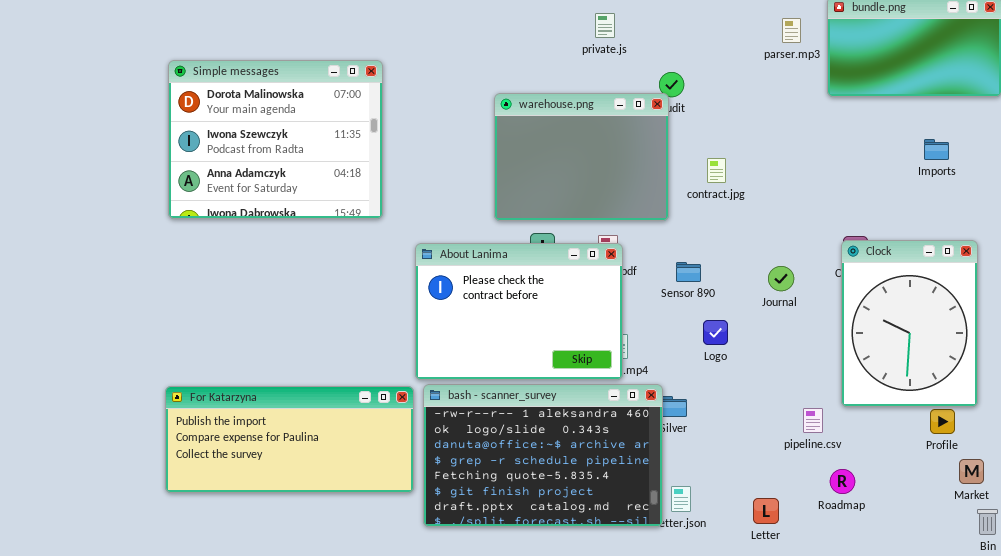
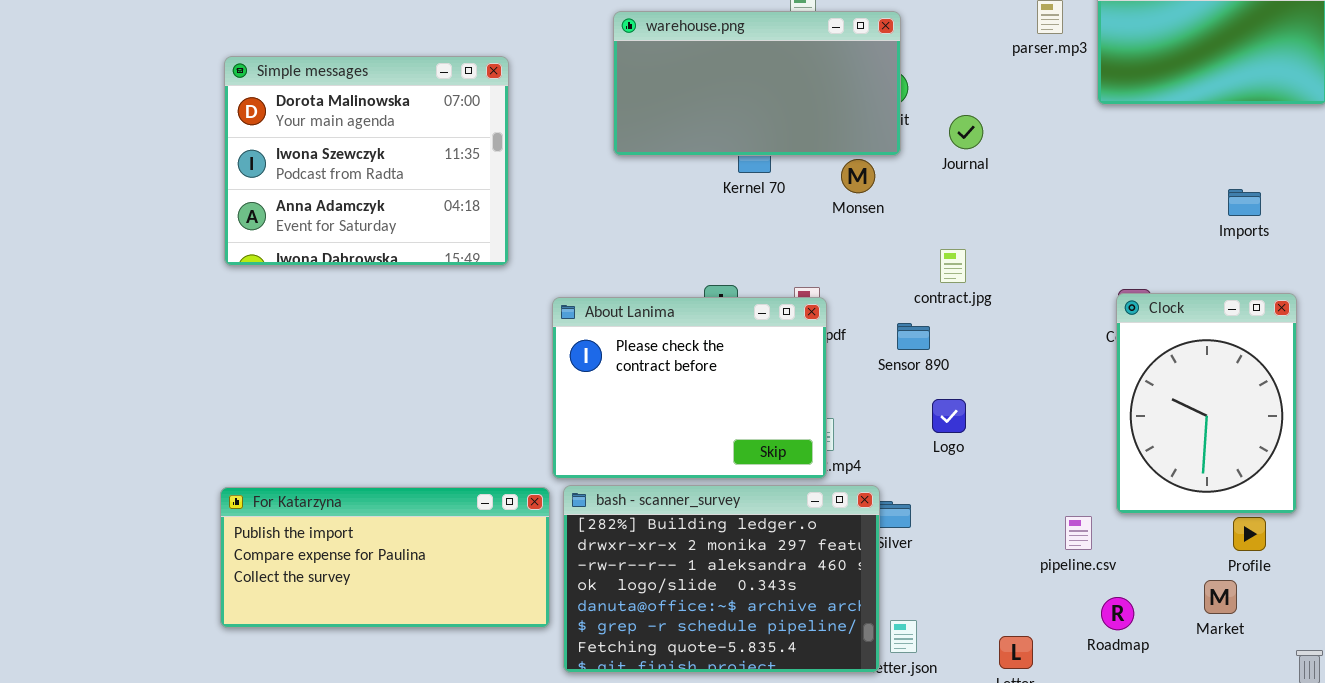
warehouse.png: [494,93,669,221] -> [613,11,901,156], moved, resized
Imports: [924,139,949,160] -> [1228,189,1261,216], moved
contract.jpg: [707,158,726,183] -> [940,249,966,283], moved
Journal: [768,266,794,291] -> [949,115,983,149], moved
bash - scanner_survey: [423,384,663,527] -> [563,485,880,673], scrolled up 2 rows
Market: [959,459,984,484] -> [1204,580,1237,614], moved

